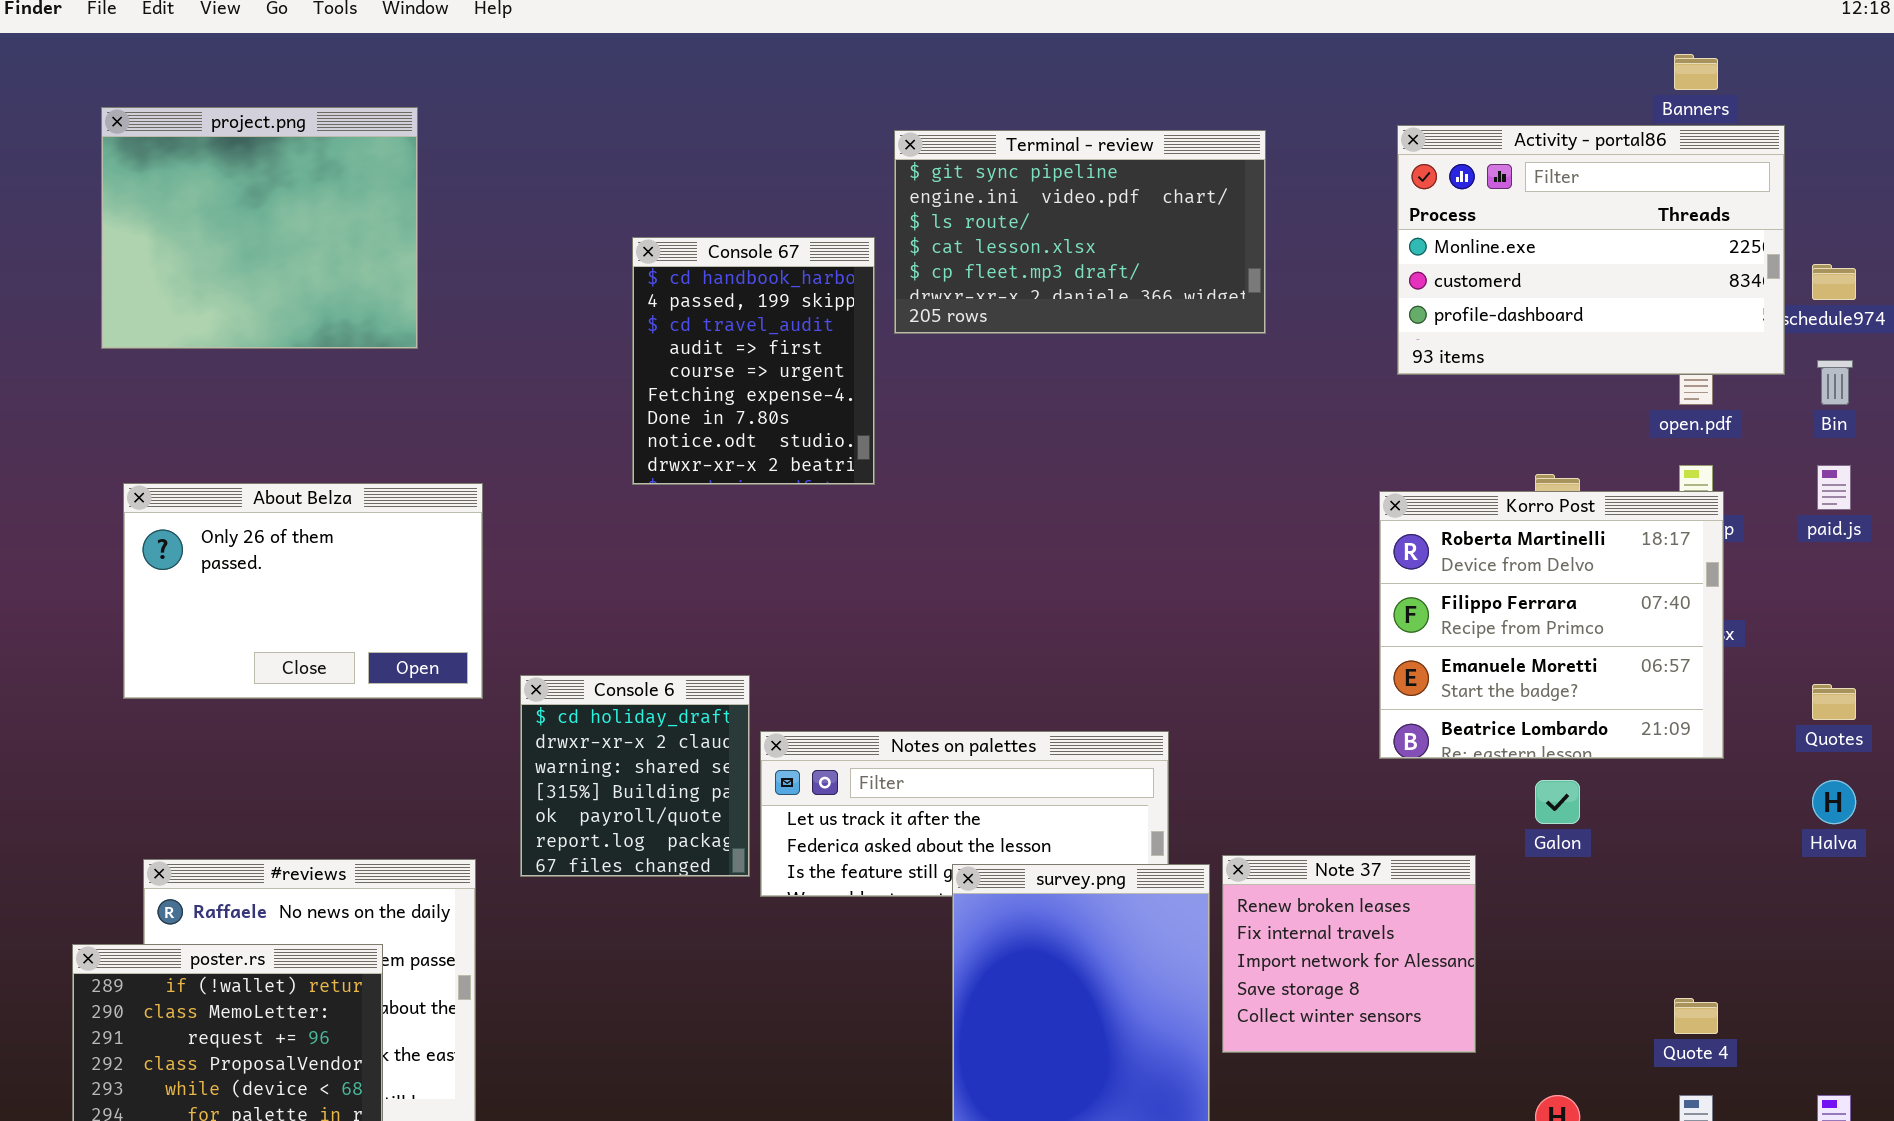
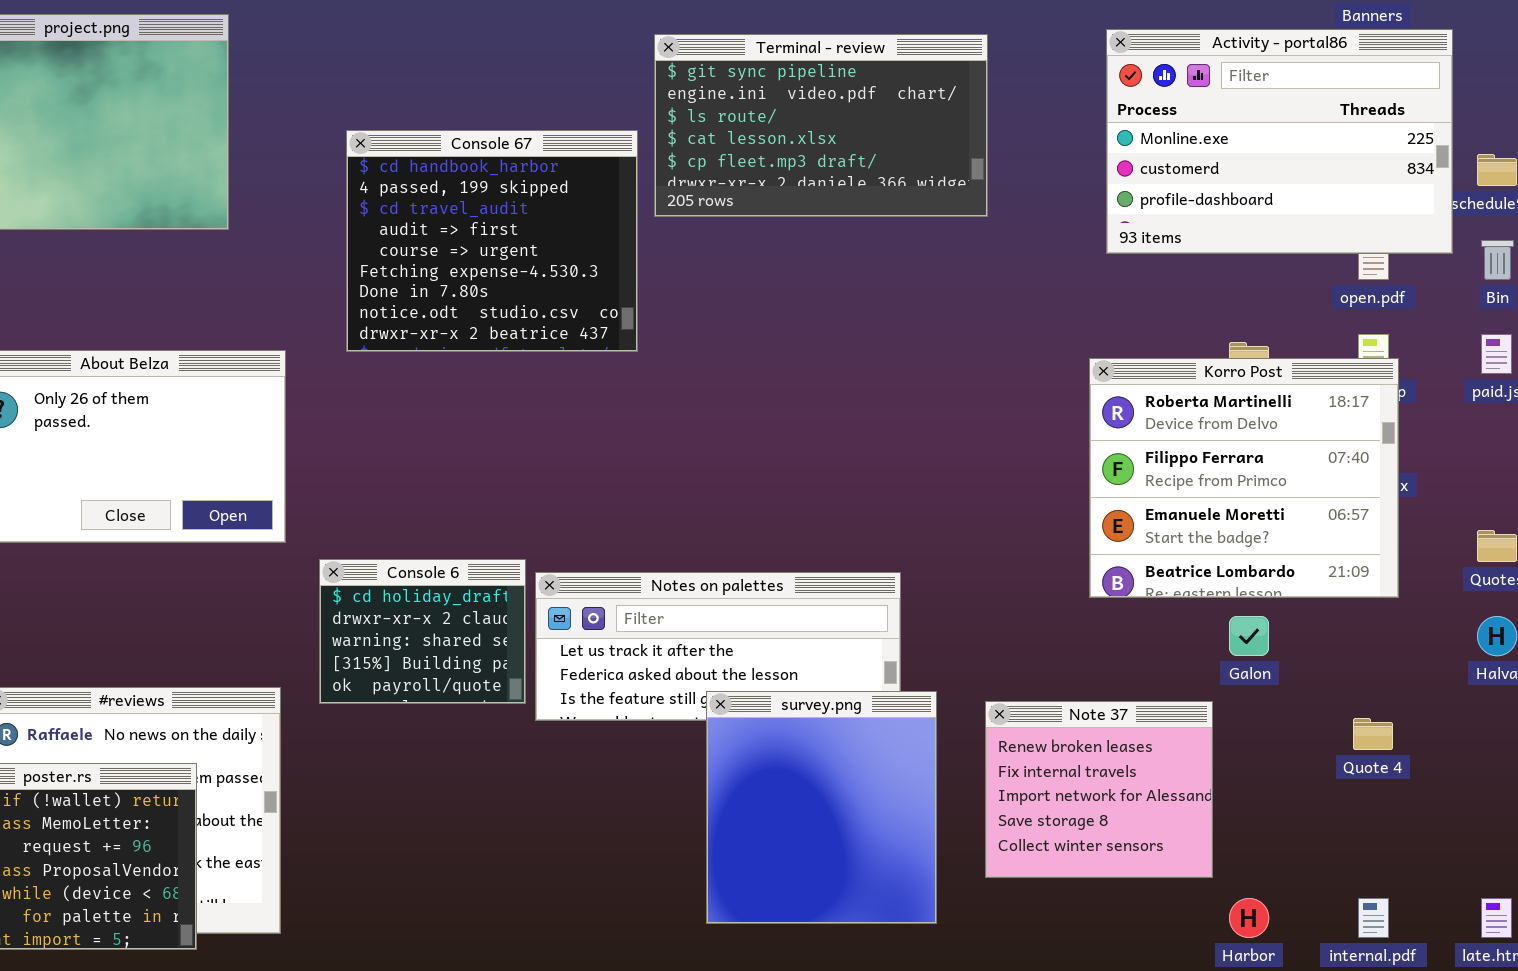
Console 67: [632,237,875,485] -> [346,130,638,352], resized
Console 6: [520,675,750,877] -> [319,559,526,704], resized
Note 37: [1222,855,1476,1053] -> [985,701,1213,878], moved
Quote 4: [1674,998,1718,1034] -> [1353,718,1393,750], moved

